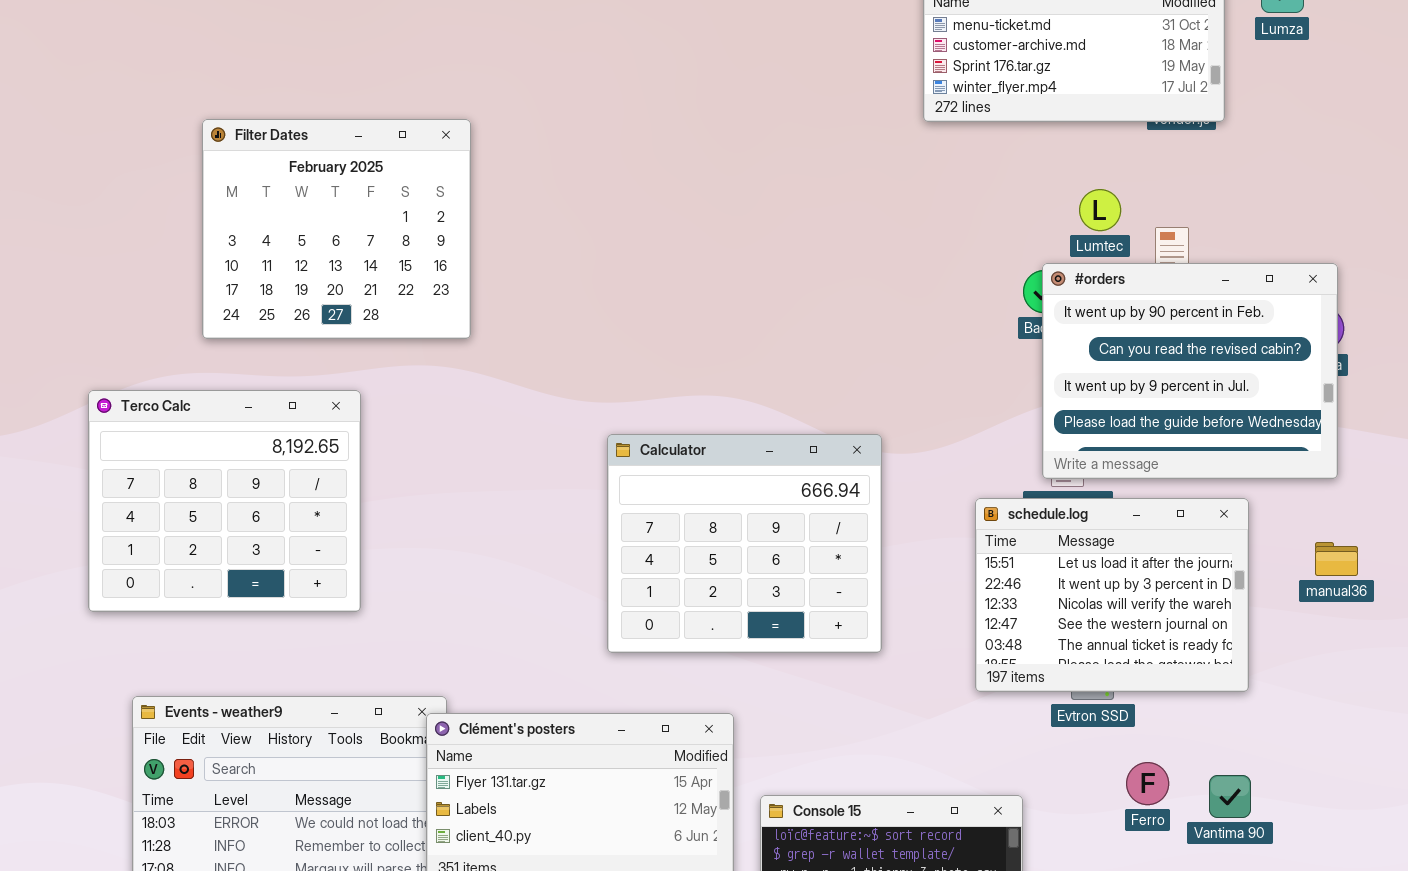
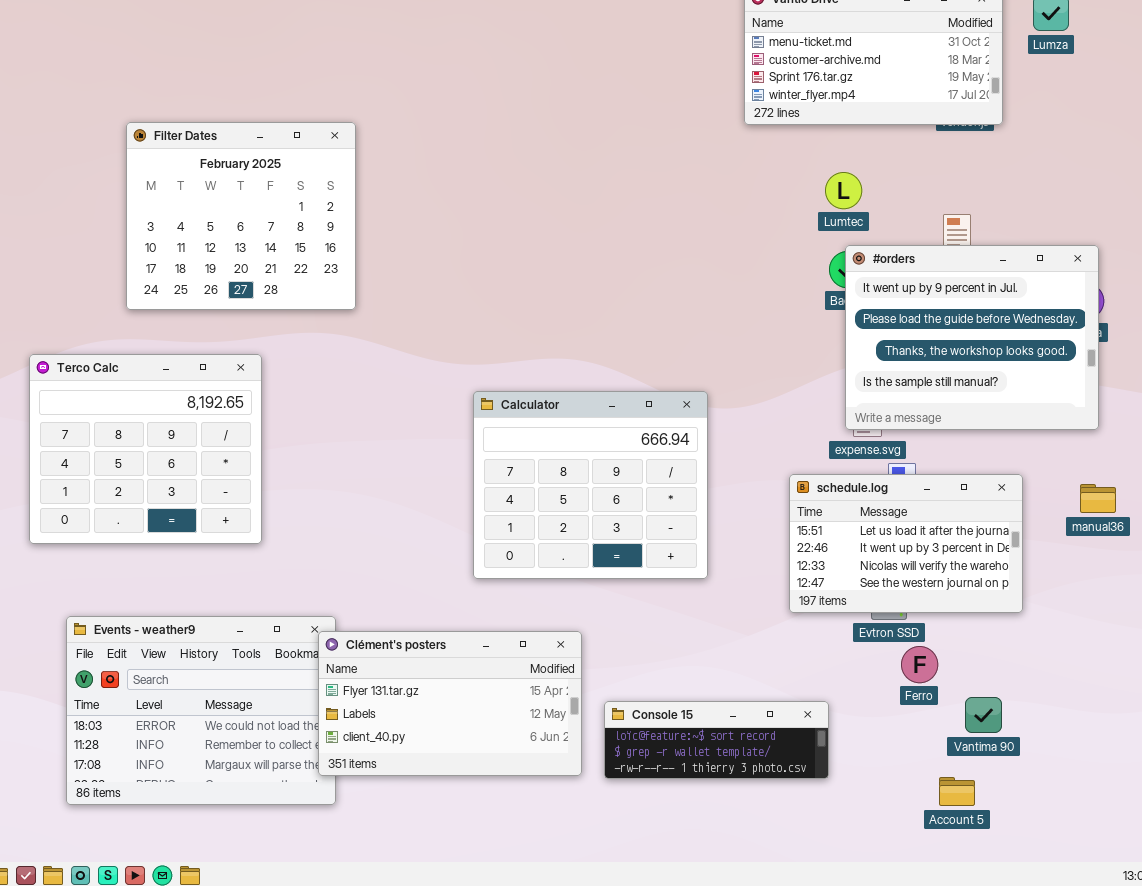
Lumtec: [1079,189,1121,231] -> [825,172,862,209], moved
#orders: [1042,263,1338,479] -> [845,245,1099,430], scrolled down 2 rows
schedule.log: [975,498,1249,692] -> [789,474,1023,613], resized
Ferro: [1126,762,1169,805] -> [901,646,938,683], moved
Vantima 90: [1209,775,1251,818] -> [965,697,1002,733], moved

